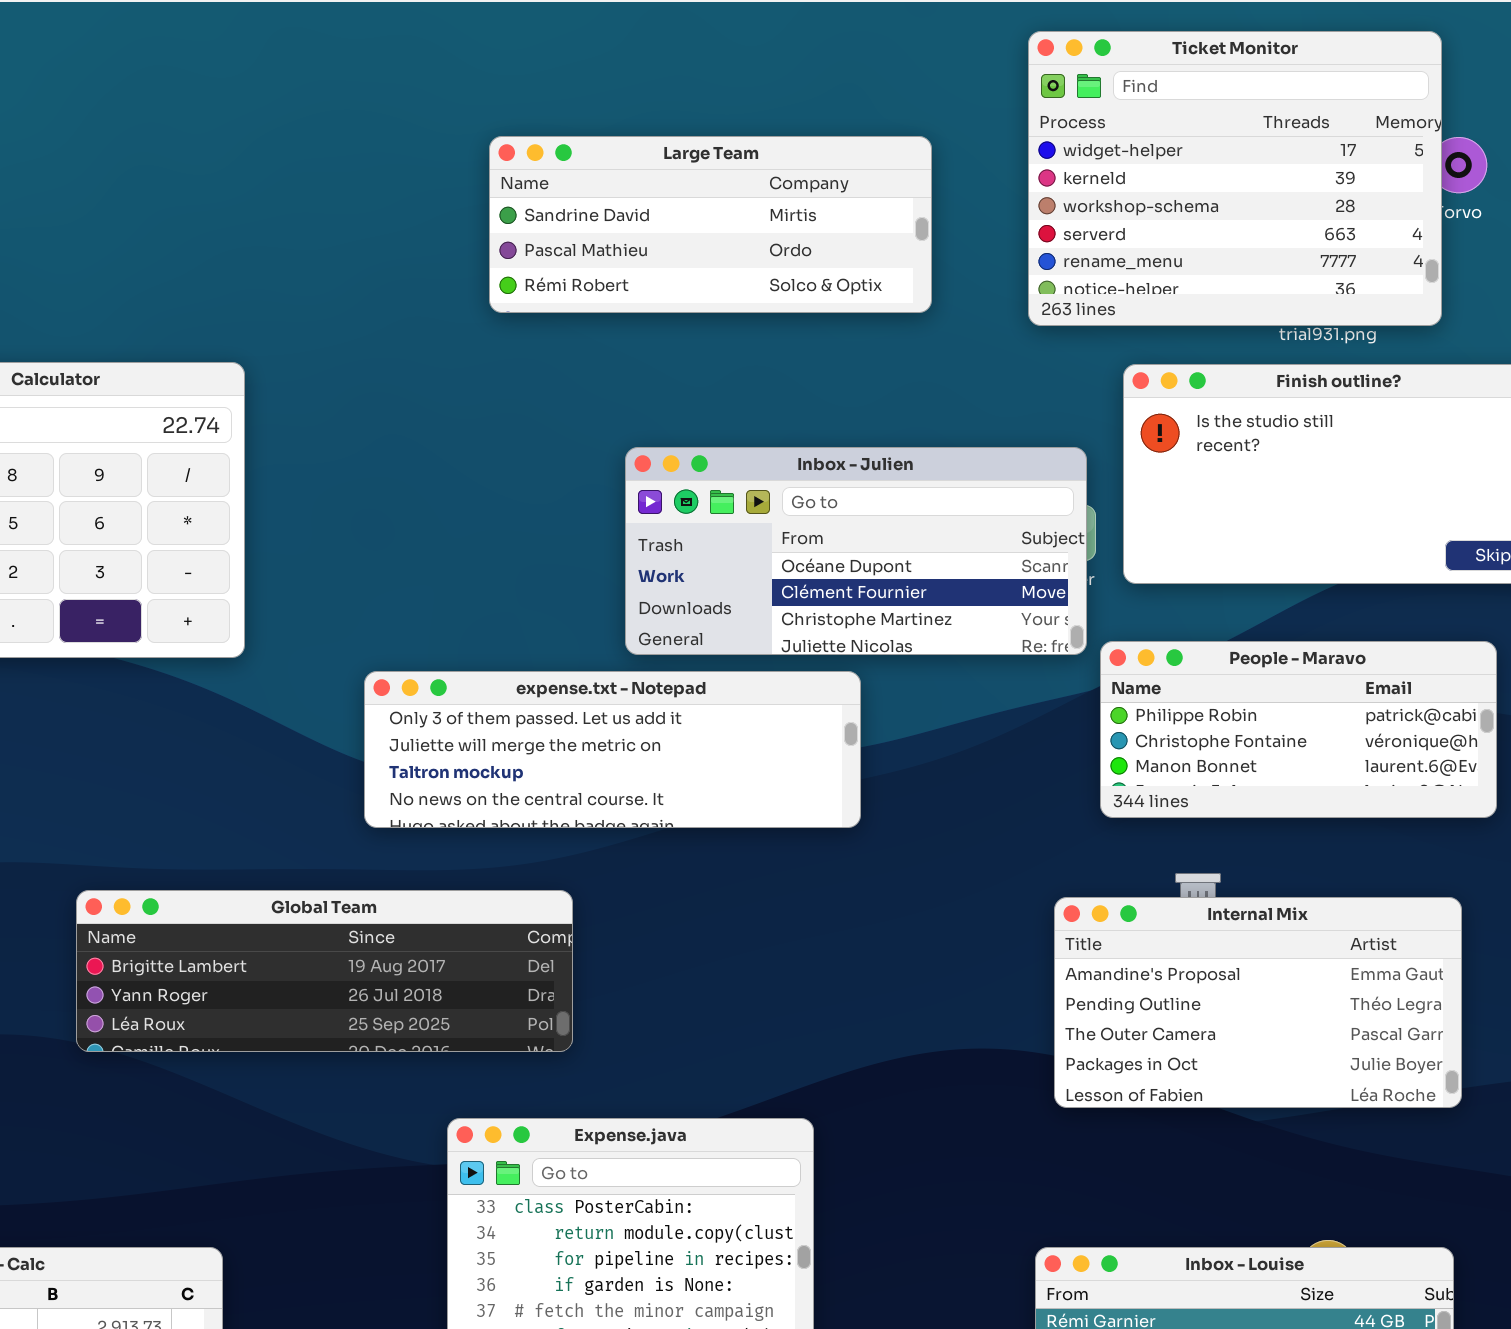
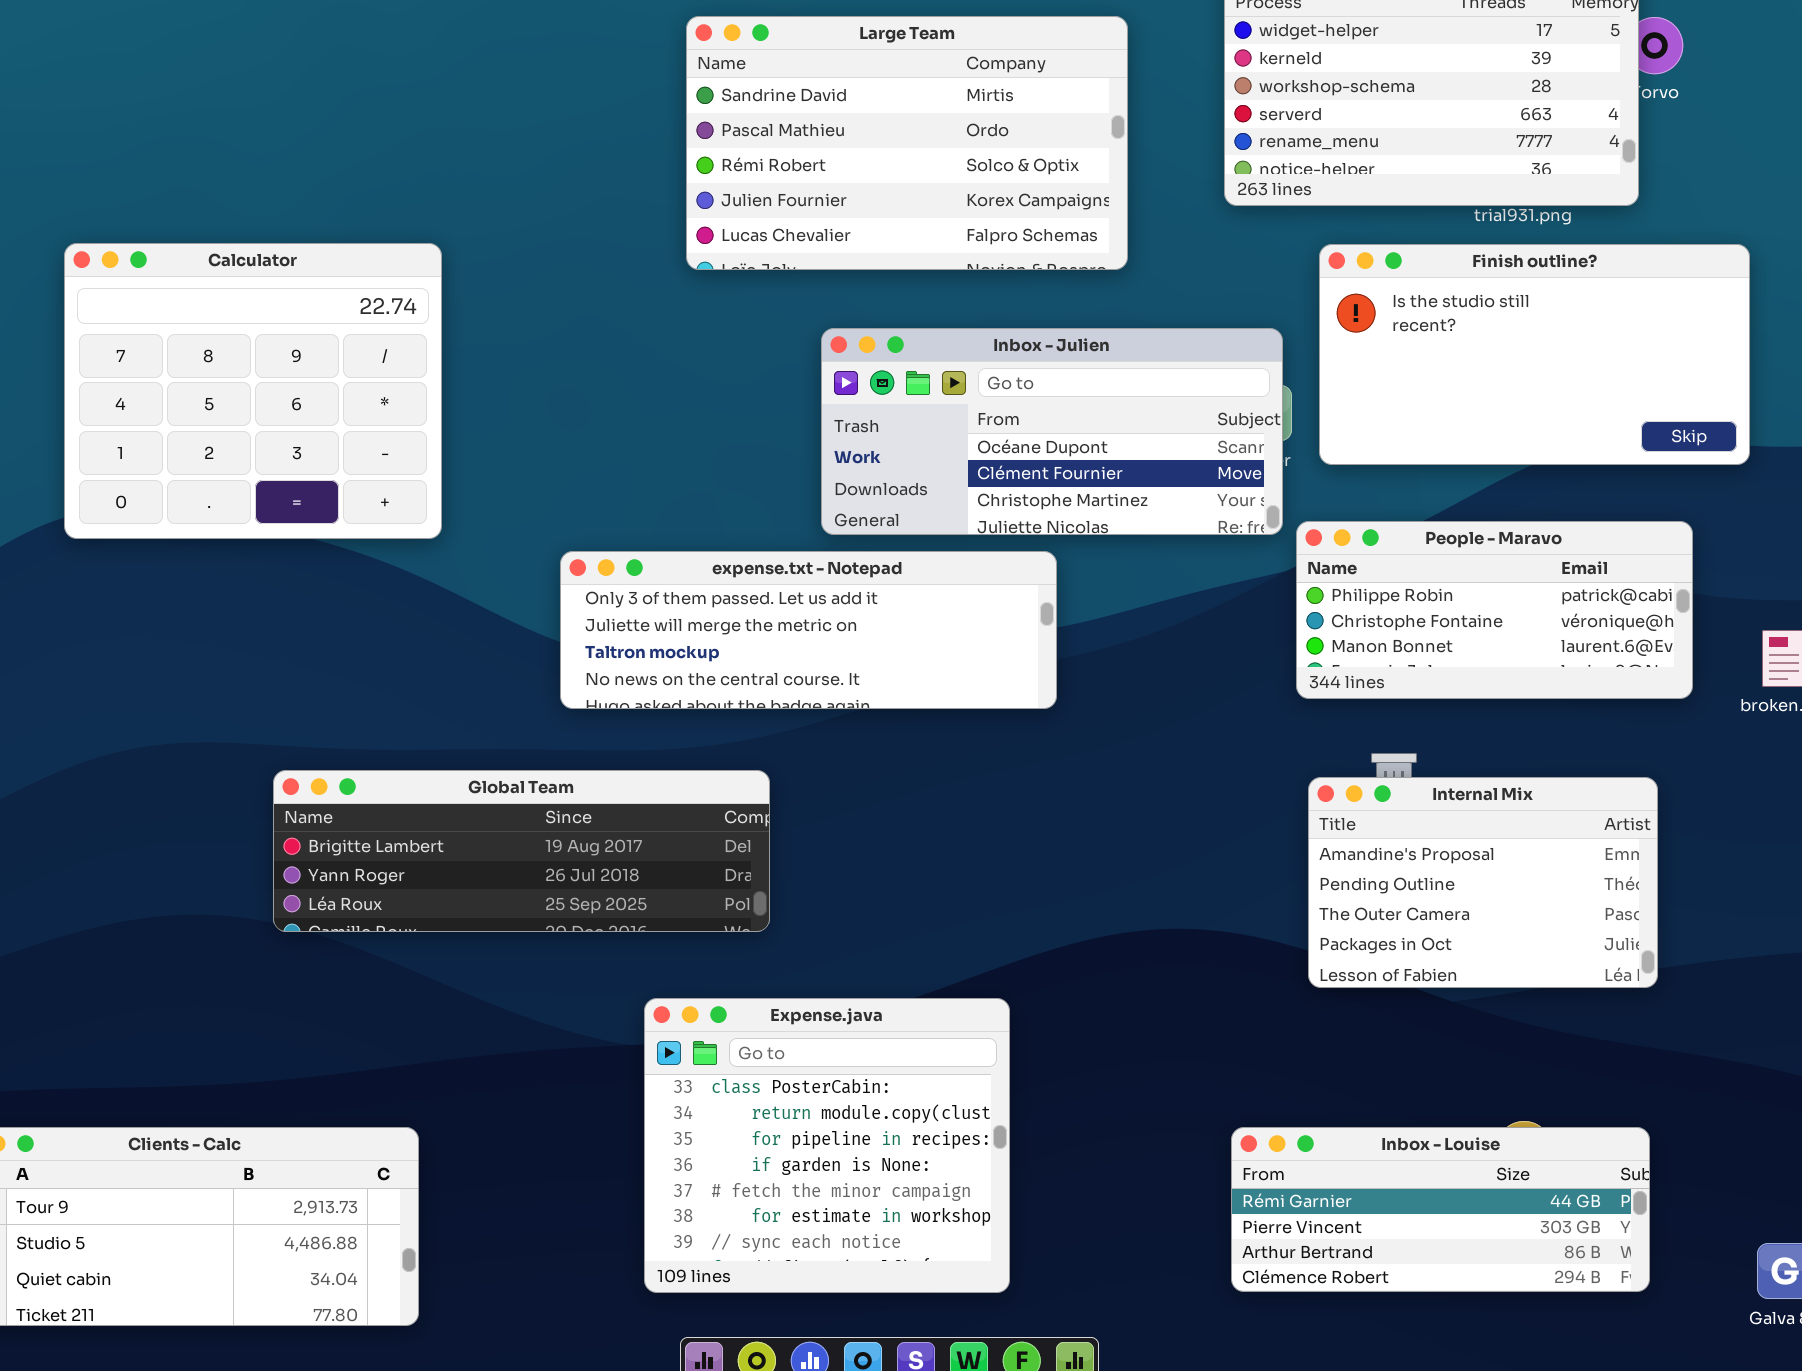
Large Team: [489,136,932,313] -> [686,16,1128,270], resized
Internal Mix: [1054,897,1462,1108] -> [1308,777,1658,988], resized

